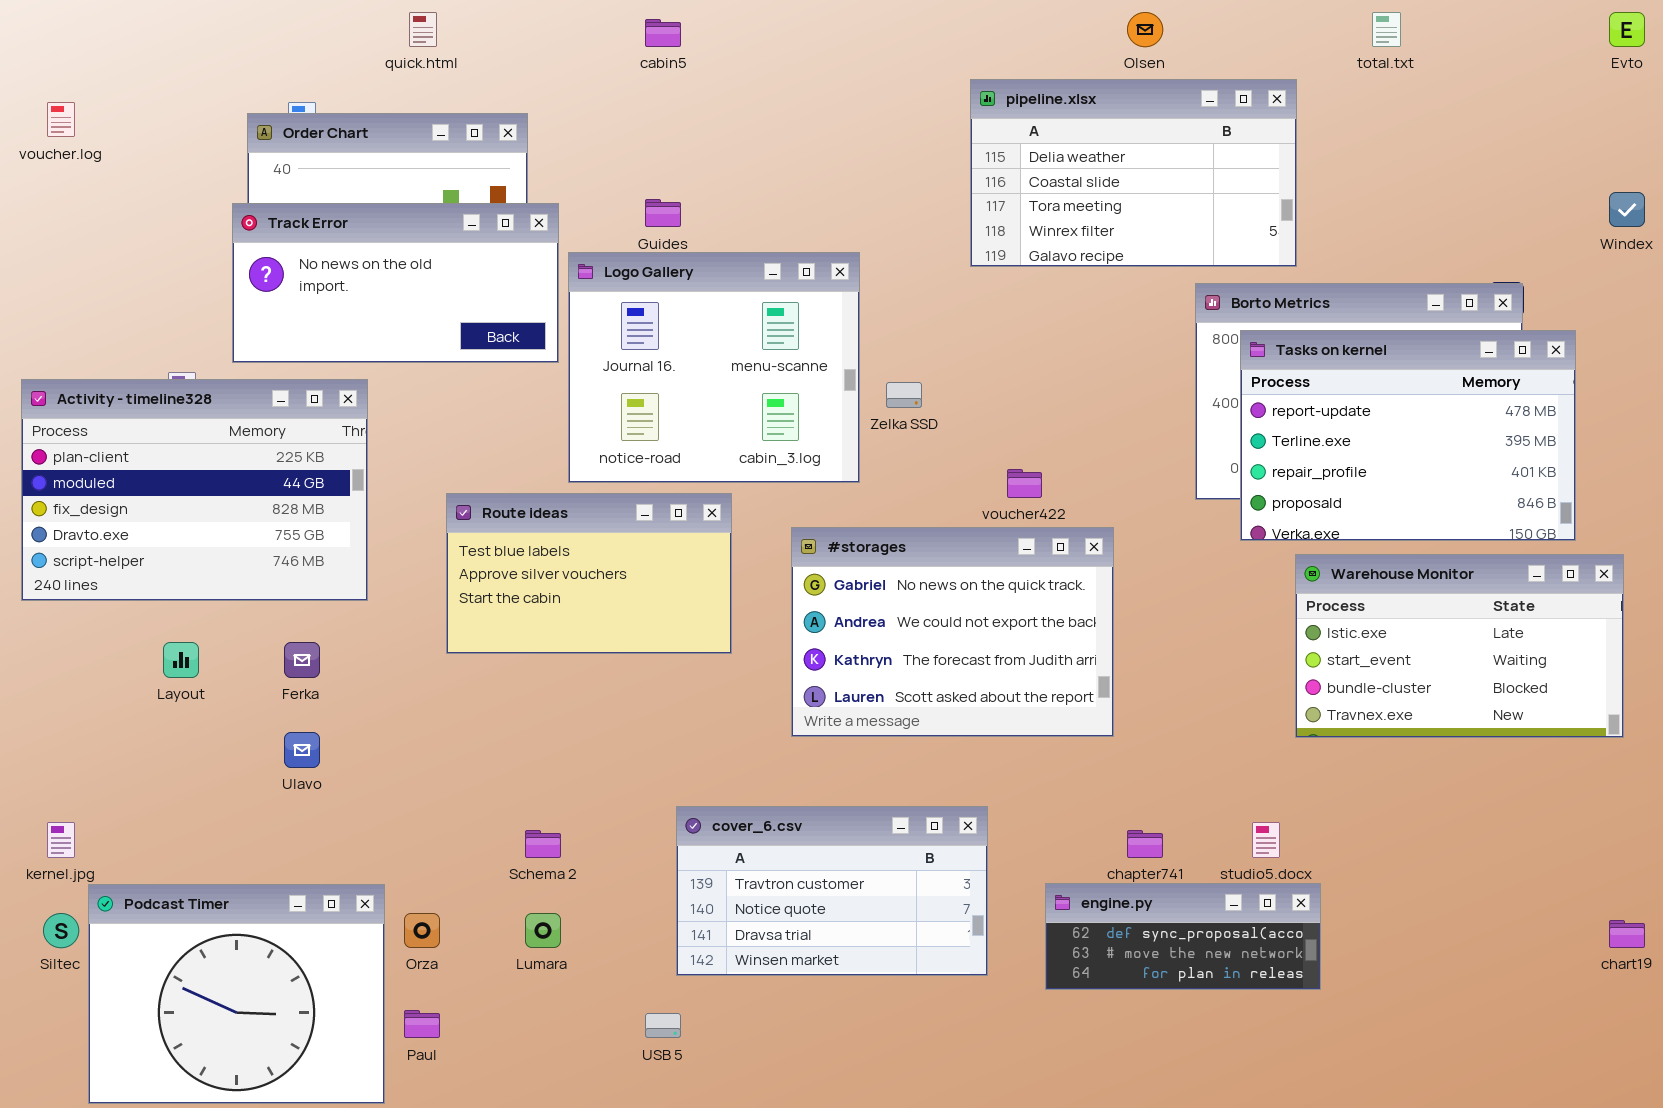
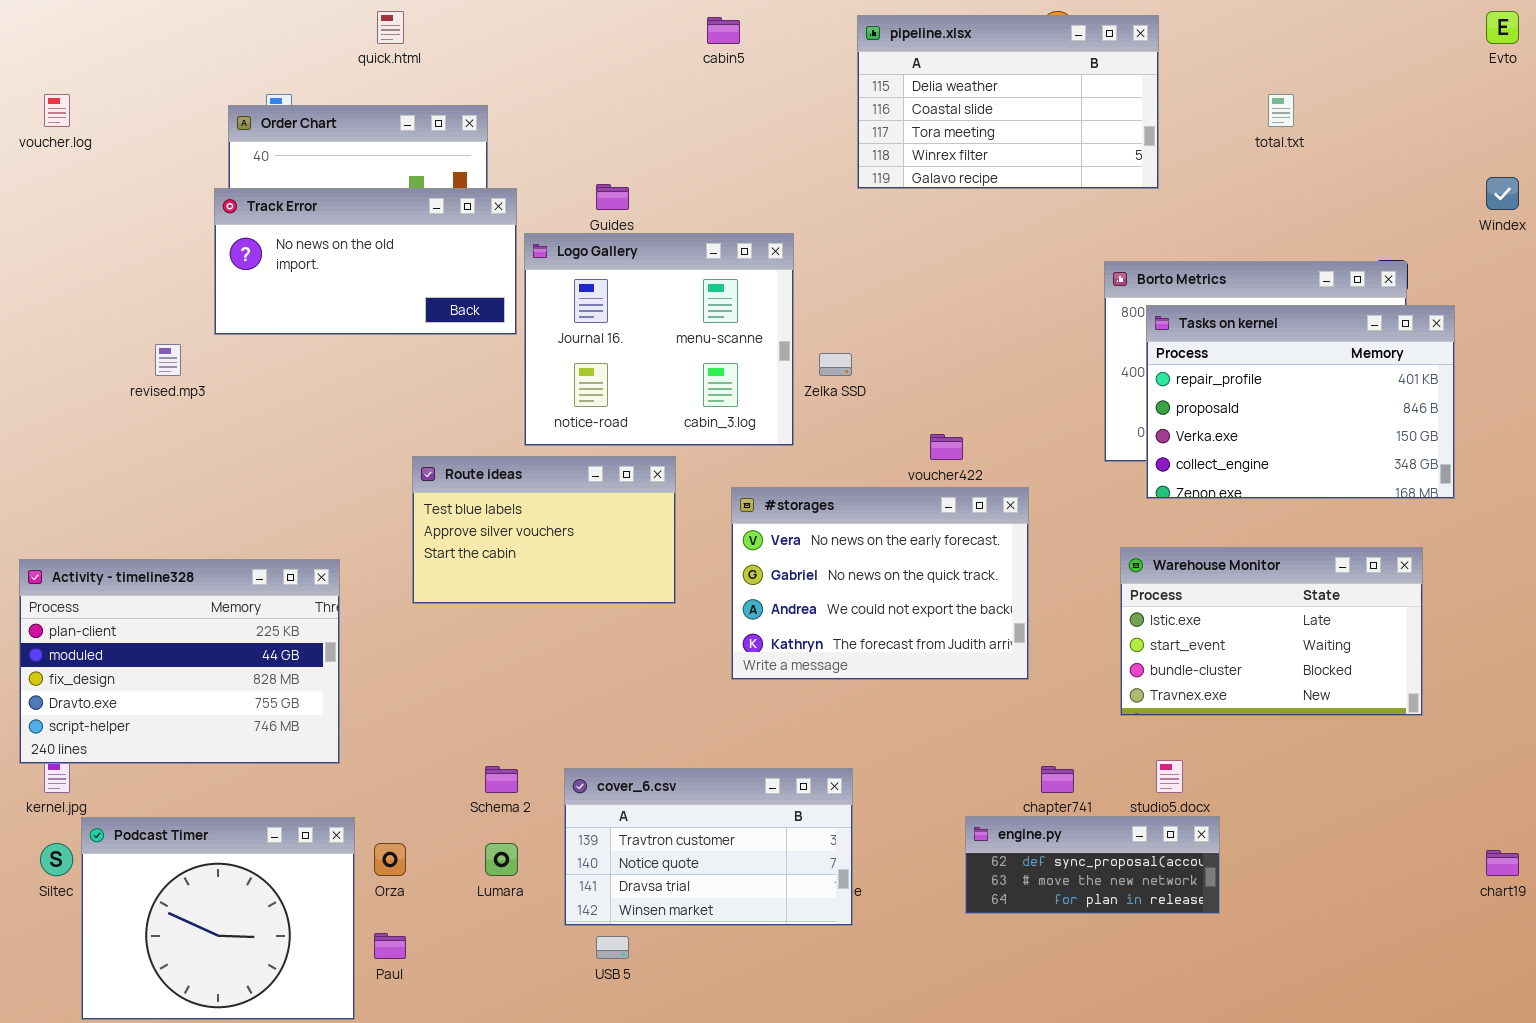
total.txt: [1372,12,1401,47] -> [1268,94,1294,127], moved
cabin5: [645,19,681,47] -> [707,17,740,44], moved
pipeline.xlsx: [970,79,1297,267] -> [857,15,1159,189], moved
Tasks on kernel: [1240,330,1576,541] -> [1146,305,1455,499], scrolled down 2 rows
Activity - timeline328: [21,379,368,601] -> [19,559,340,764], moved
#storages: [791,527,1114,737] -> [731,487,1029,680], scrolled up 1 row
Warehouse Monitor: [1295,554,1624,738] -> [1120,547,1423,716], moved
cover_6.csv: [676,806,988,976] -> [564,768,853,926], moved

